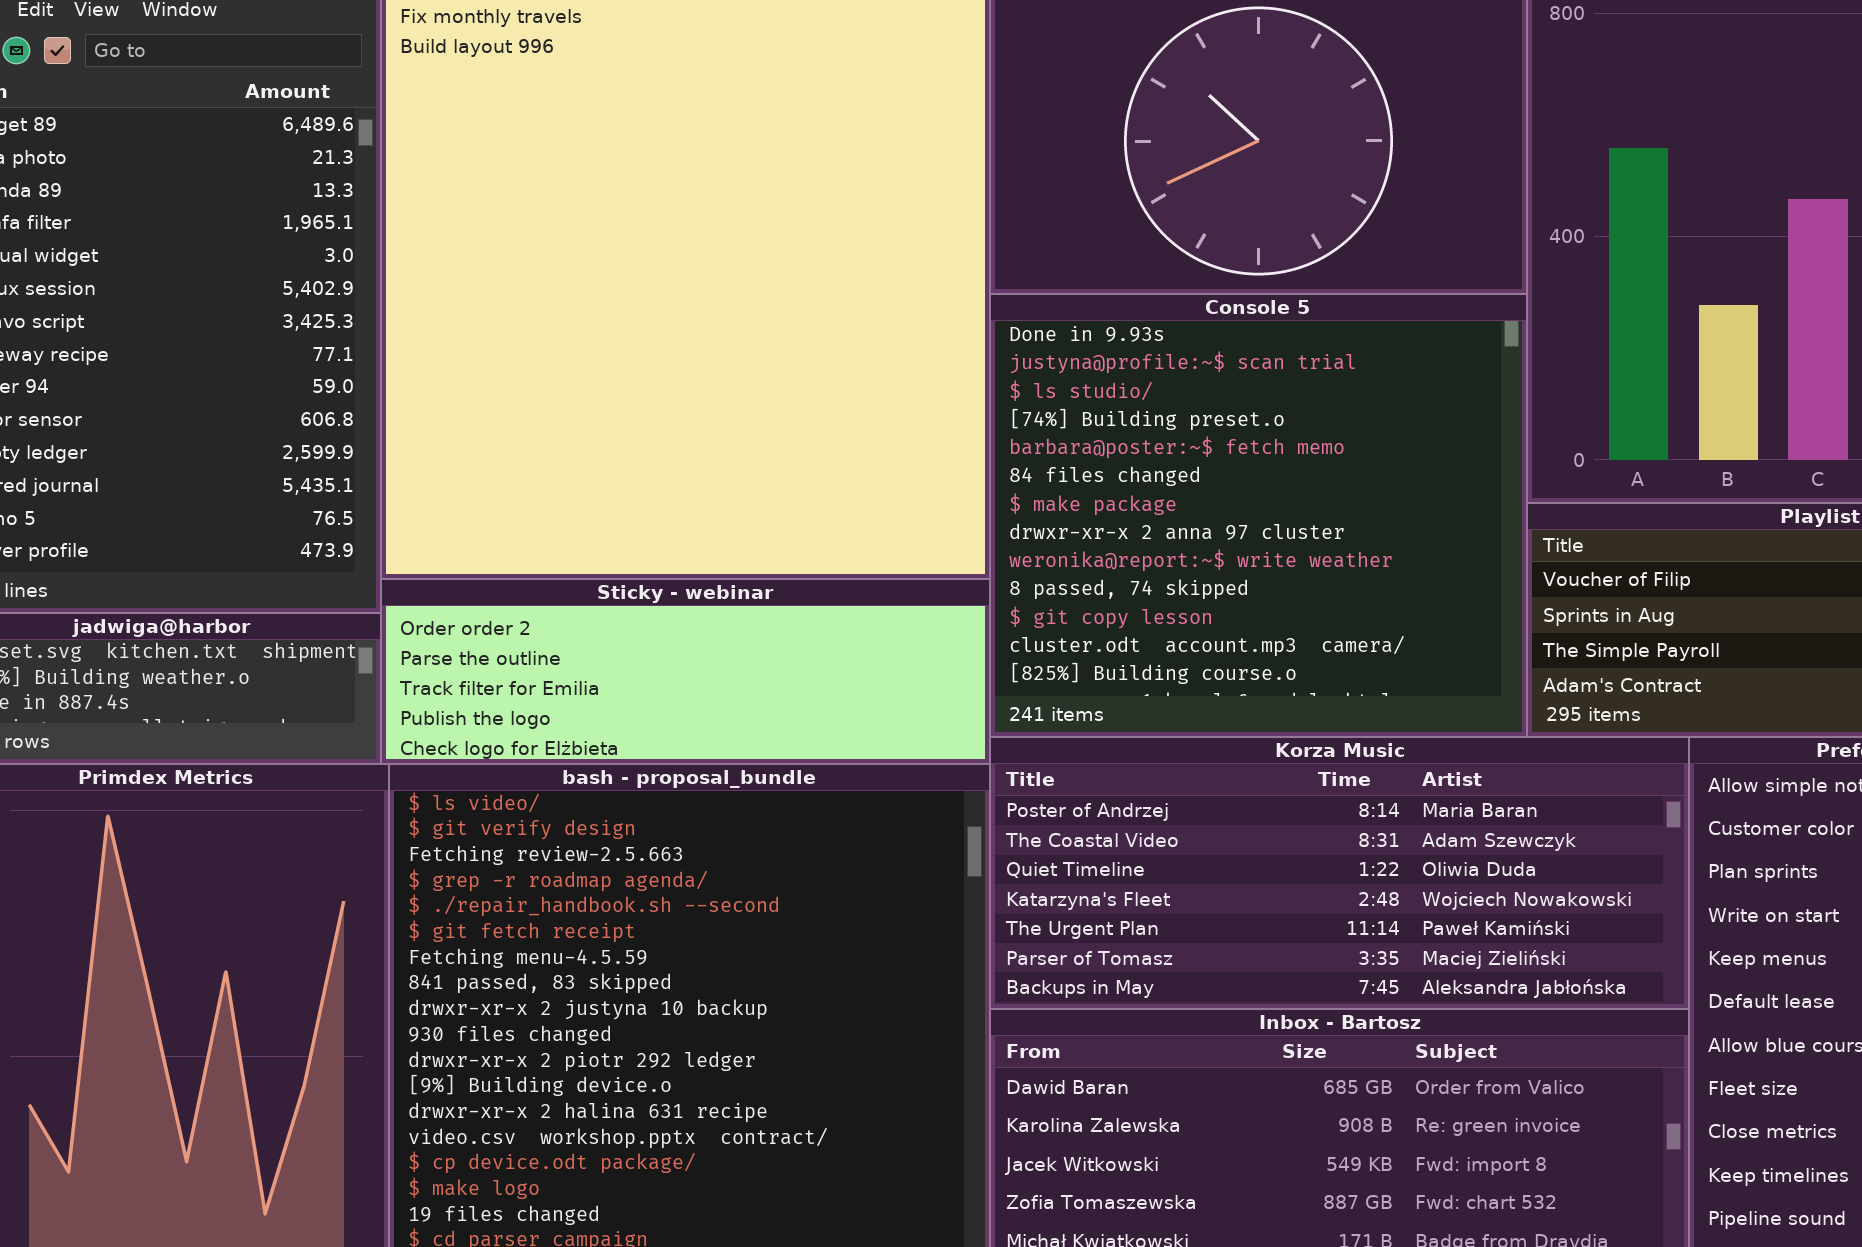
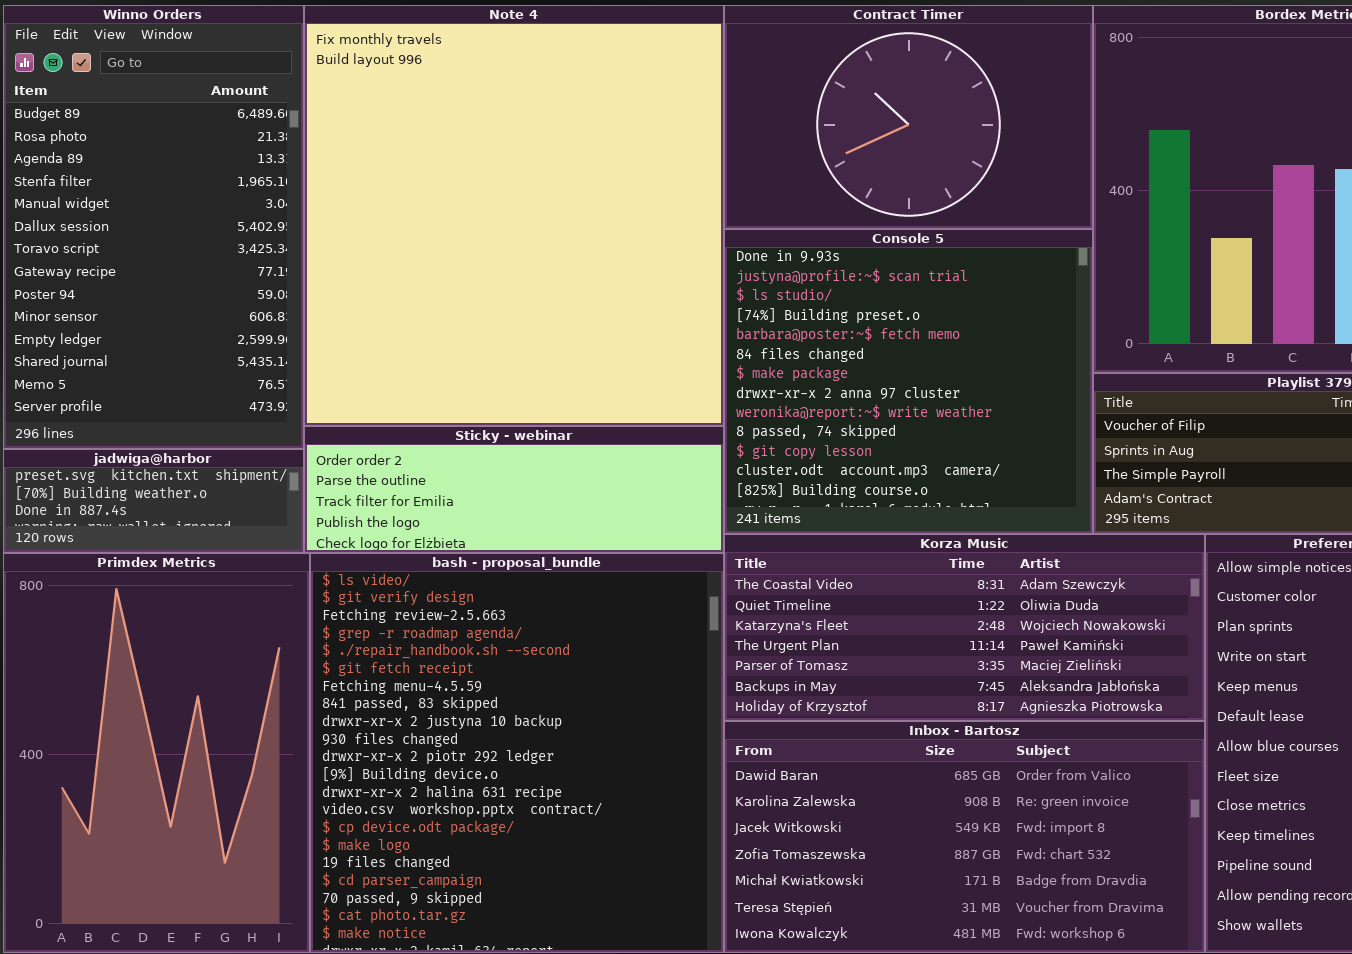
Korza Music: [990,737,1689,1009] -> [724,534,1205,721], scrolled down 1 row

